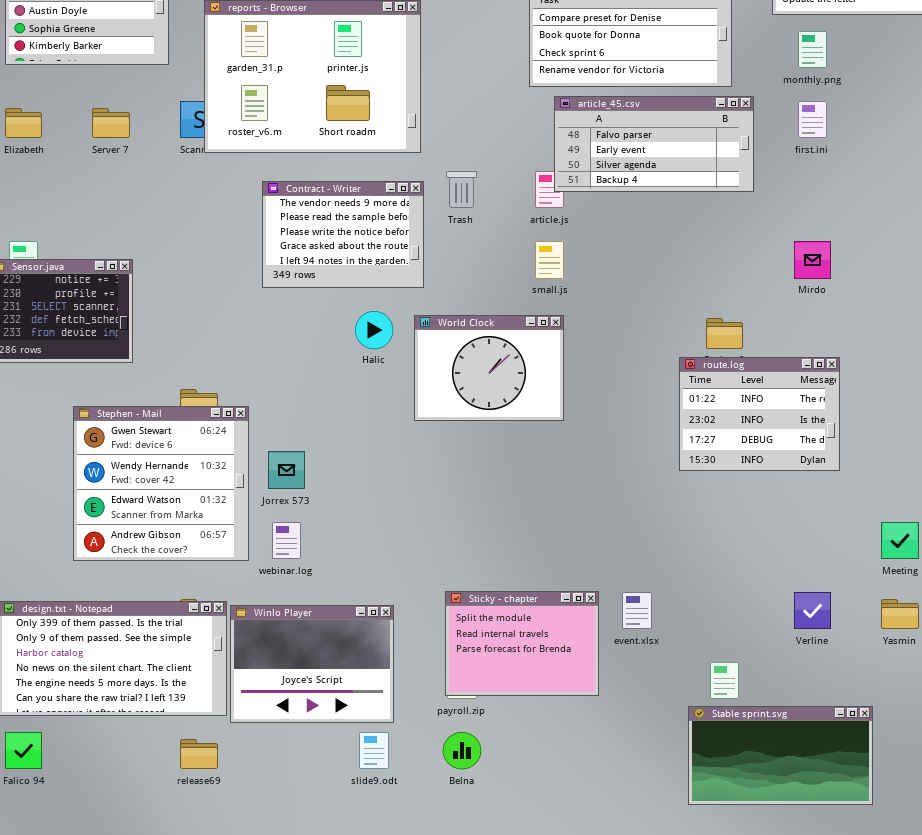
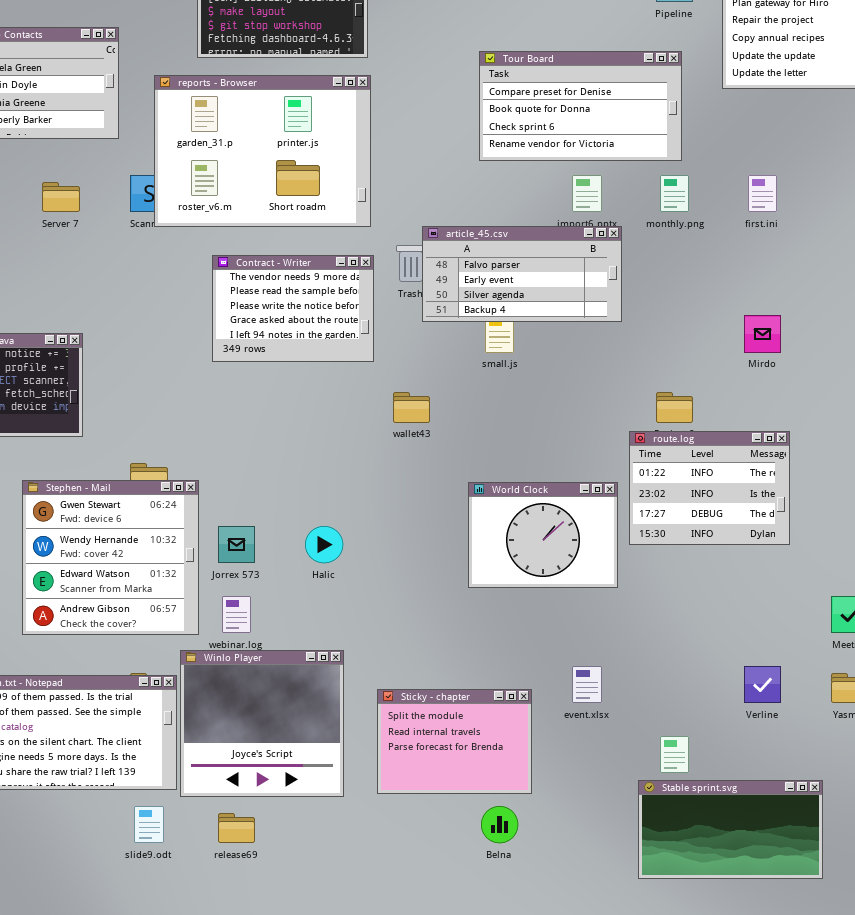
monthly.png: [798,31,827,68] -> [660,175,689,212], moved
article_45.csv: [554,96,754,192] -> [422,226,622,322], moved
Halic: [355,311,393,349] -> [305,526,343,563], moved
World Clock: [414,315,564,421] -> [468,482,618,588], moved
Sticky - chapter: [445,591,599,696] -> [377,689,532,794], moved
Winlo Player: [230,605,394,723] -> [180,650,344,797], resized
slide9.odt: [359,732,389,769] -> [134,806,164,843], moved
Belna: [443,732,481,769] -> [481,806,518,843], moved
release69: [180,739,218,769] -> [218,813,255,843], moved

